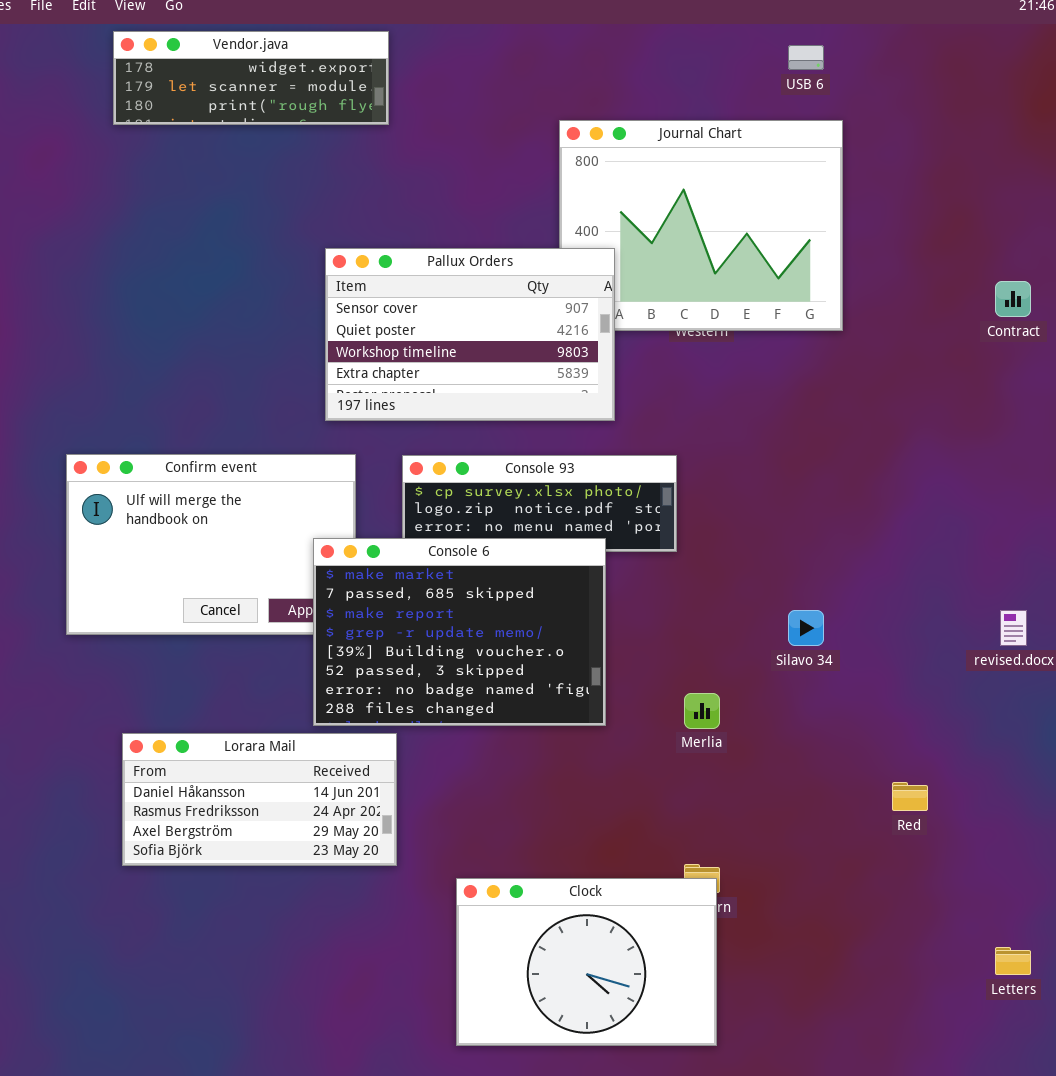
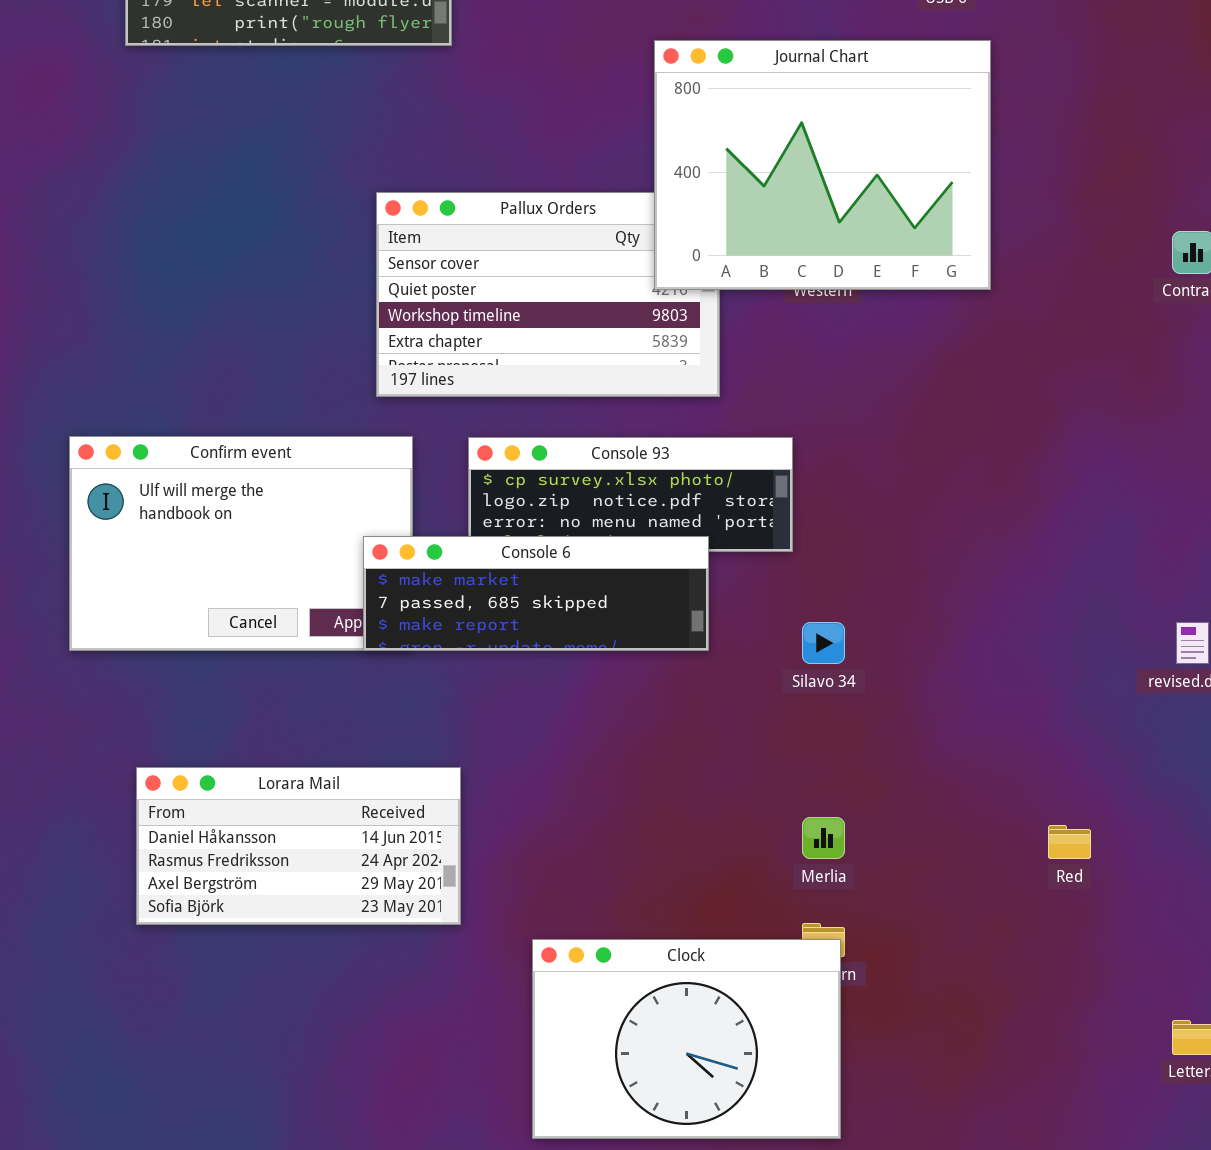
Journal Chart: [559,120,843,331] -> [654,40,991,290], raised
Console 6: [313,538,606,726] -> [363,536,709,651], resized
Silavo 34: [788,610,824,646] -> [802,622,845,664], moved
Merlia: [684,693,720,729] -> [802,817,845,859], moved

